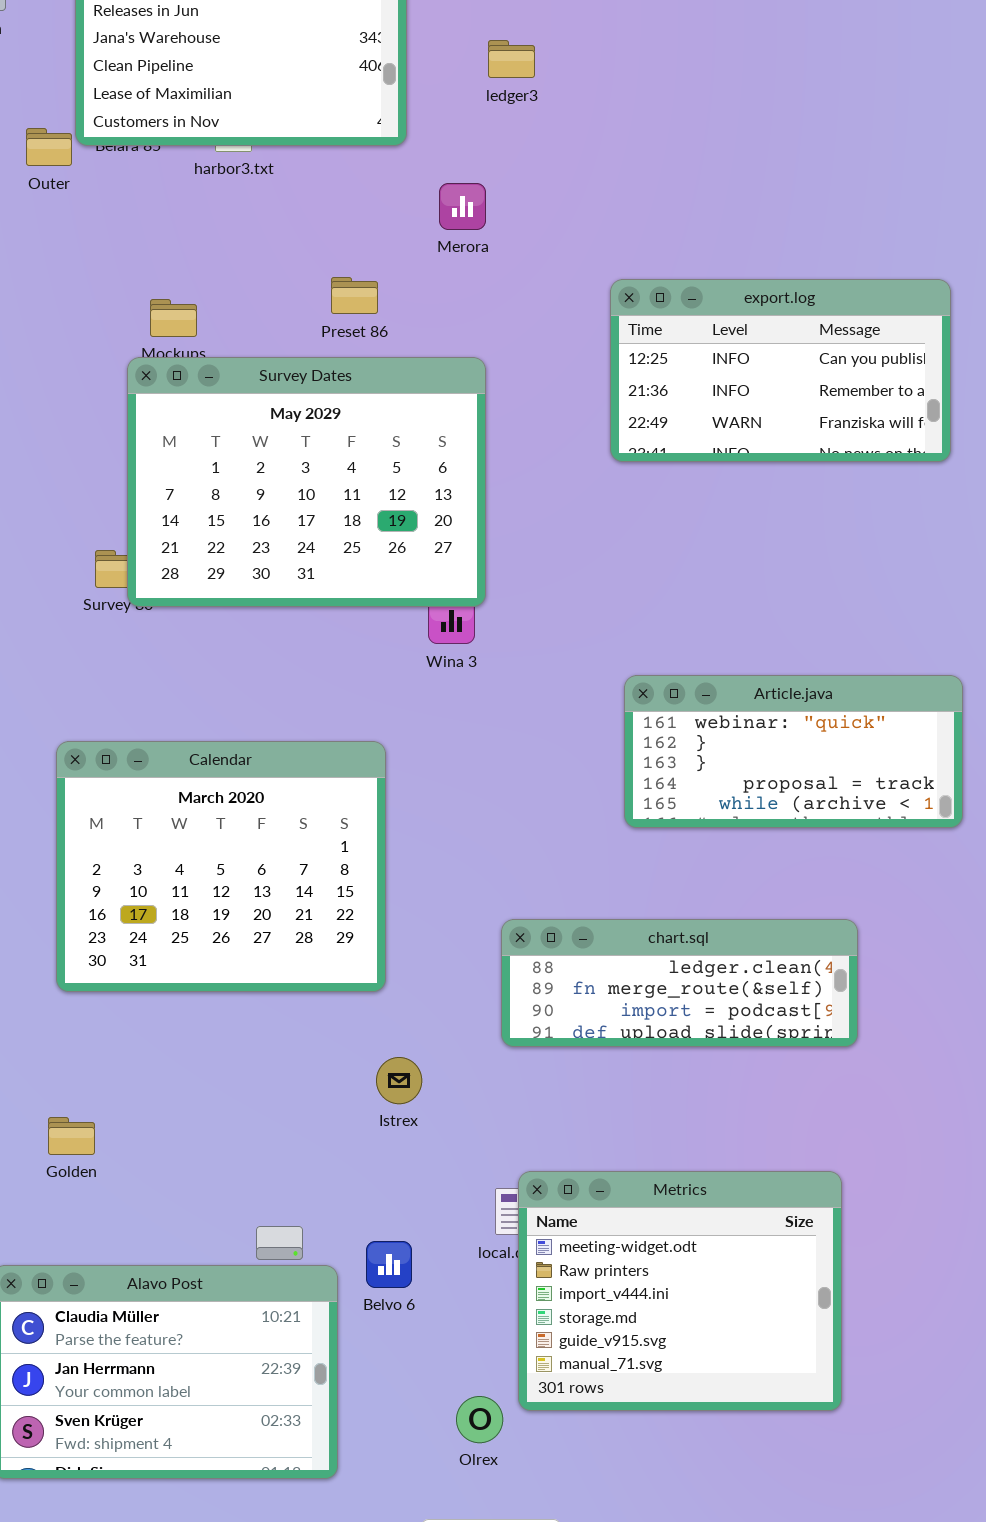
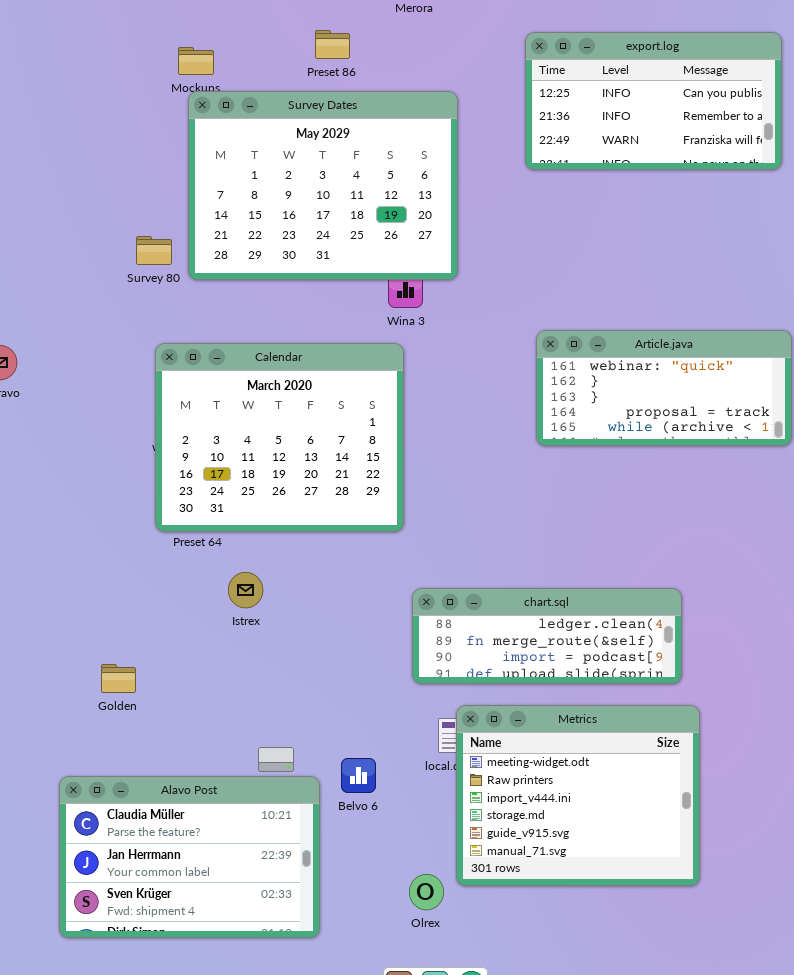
Survey Dates: [127,357,486,607] -> [188,91,458,280], moved
Calendar: [56,741,386,992] -> [155,343,404,532], moved
chart.sql: [501,919,858,1047] -> [412,588,682,684], moved
Istrex: [376,1057,422,1104] -> [228,572,263,608], moved

